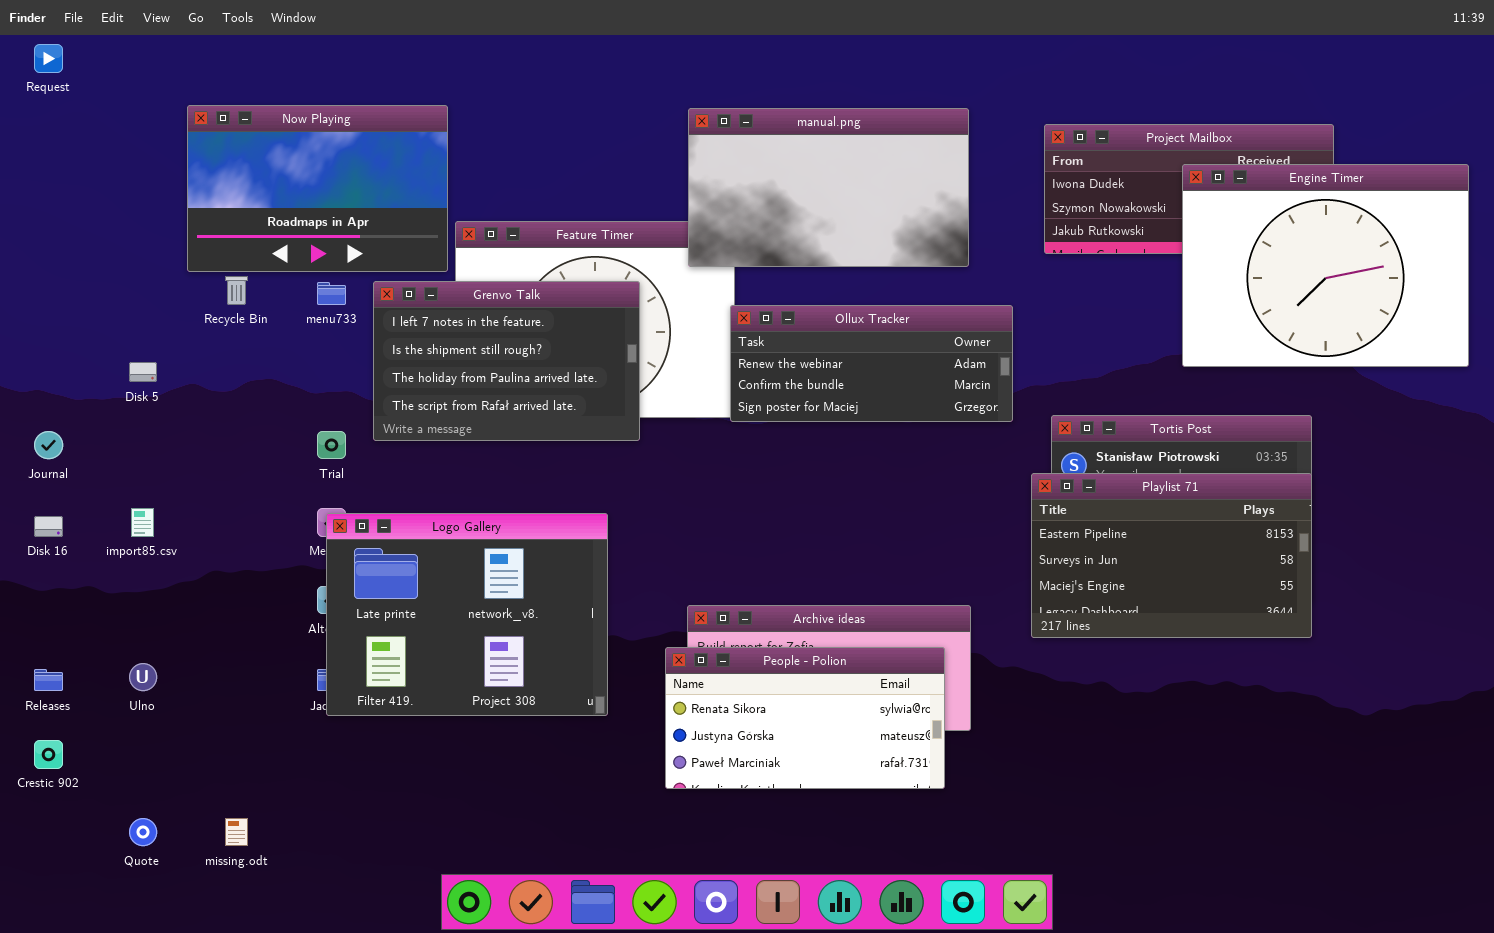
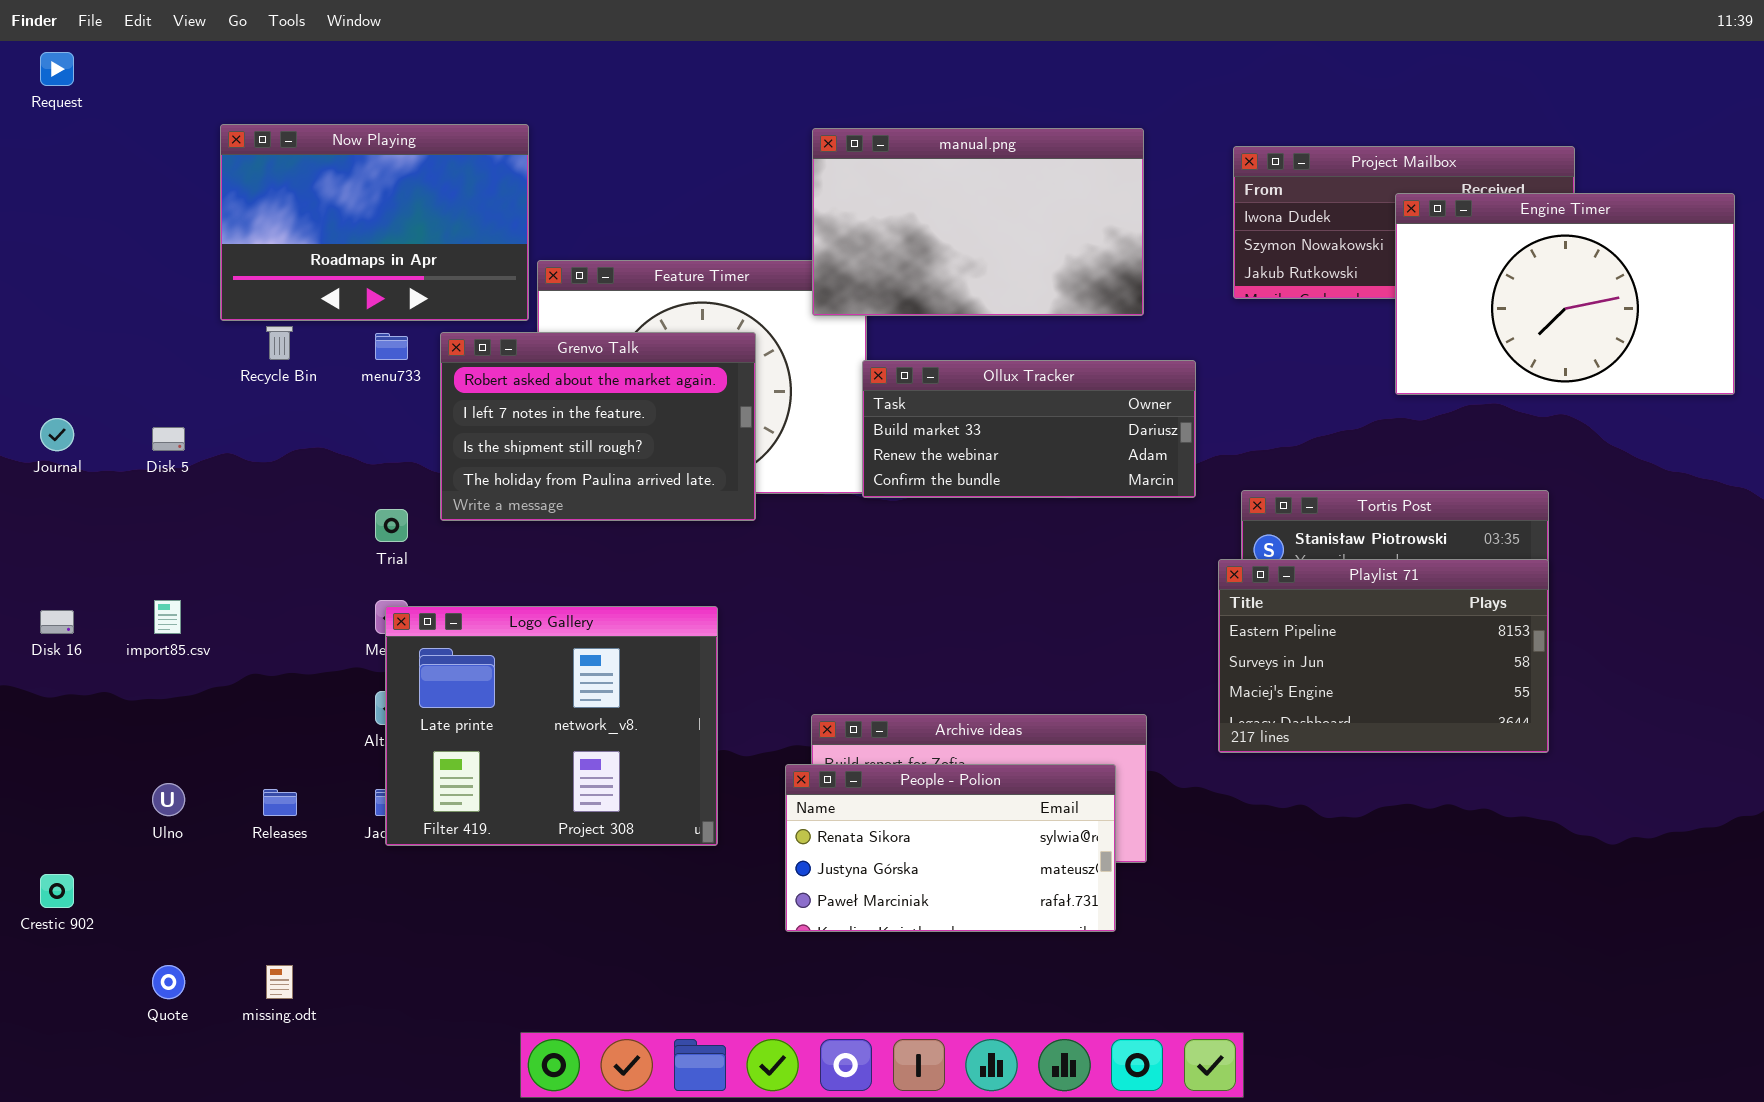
Engine Timer: [1182,164,1469,367] -> [1395,193,1735,395], resized
Grenvo Talk: [373,281,640,441] -> [440,332,756,521], scrolled up 1 row
Ollux Tracker: [730,305,1013,422] -> [862,360,1196,498], scrolled up 1 row
Journal: [34,431,63,459] -> [40,418,74,451], moved
Releases: [34,669,63,691] -> [263,789,297,816], moved

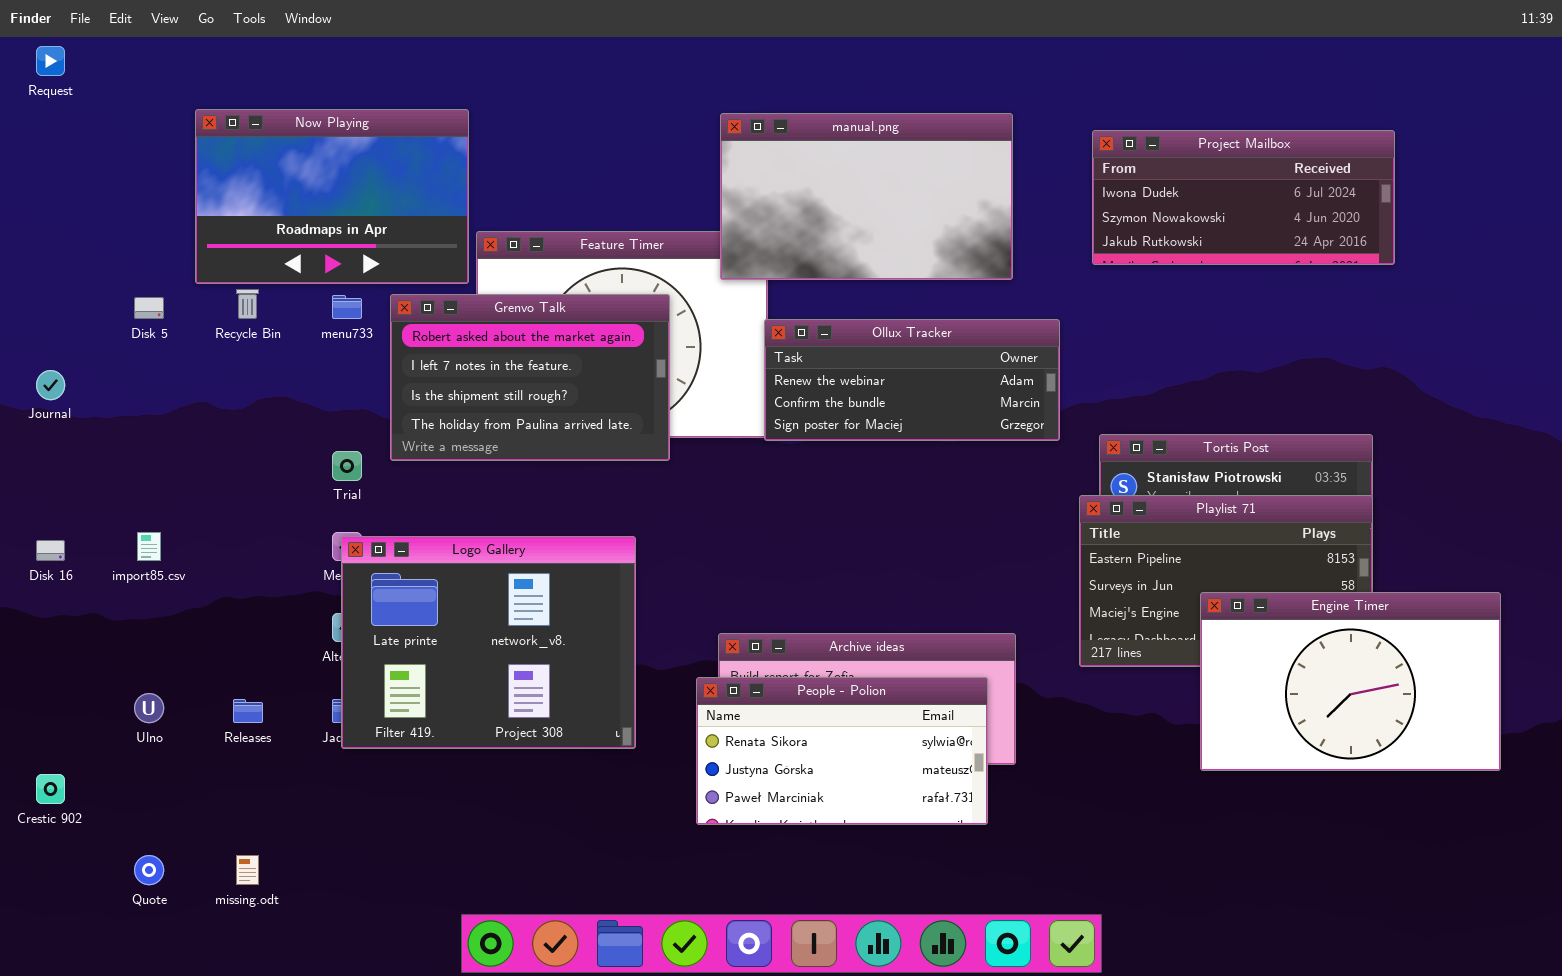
Engine Timer: [1395,193,1735,395] -> [1200,592,1501,771], moved
Ollux Tracker: [862,360,1196,498] -> [764,319,1060,441], scrolled down 1 row
Disk 5: [152,427,185,451] -> [134,297,164,319], moved

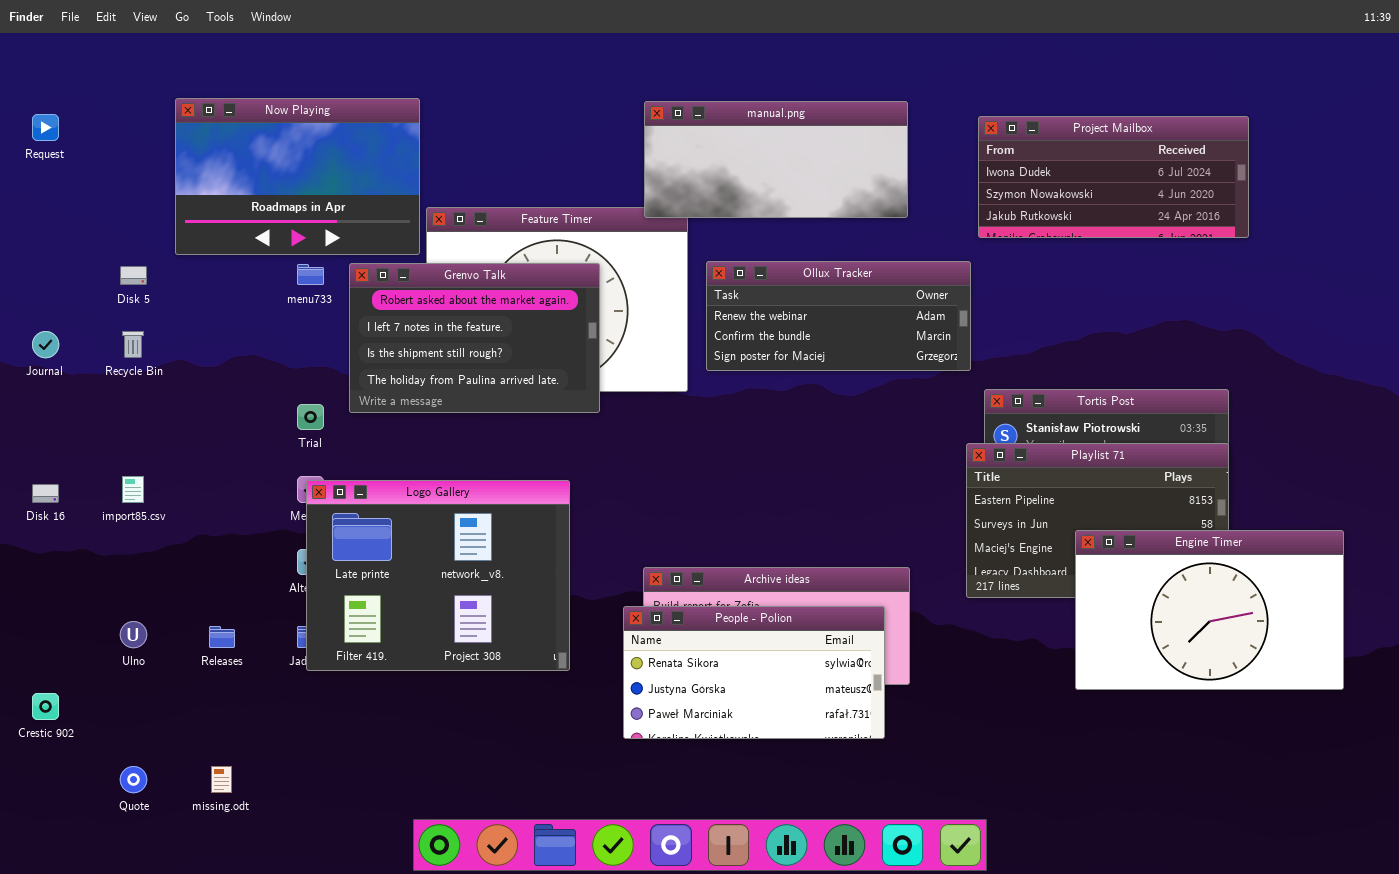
Request: [36,46,65,76] -> [32,114,59,141], moved
manual.png: [720,113,1013,280] -> [644,101,908,218], resized
Recycle Bin: [236,289,259,319] -> [122,331,144,358], moved
Ollux Tracker: [764,319,1060,441] -> [706,261,971,371], moved

